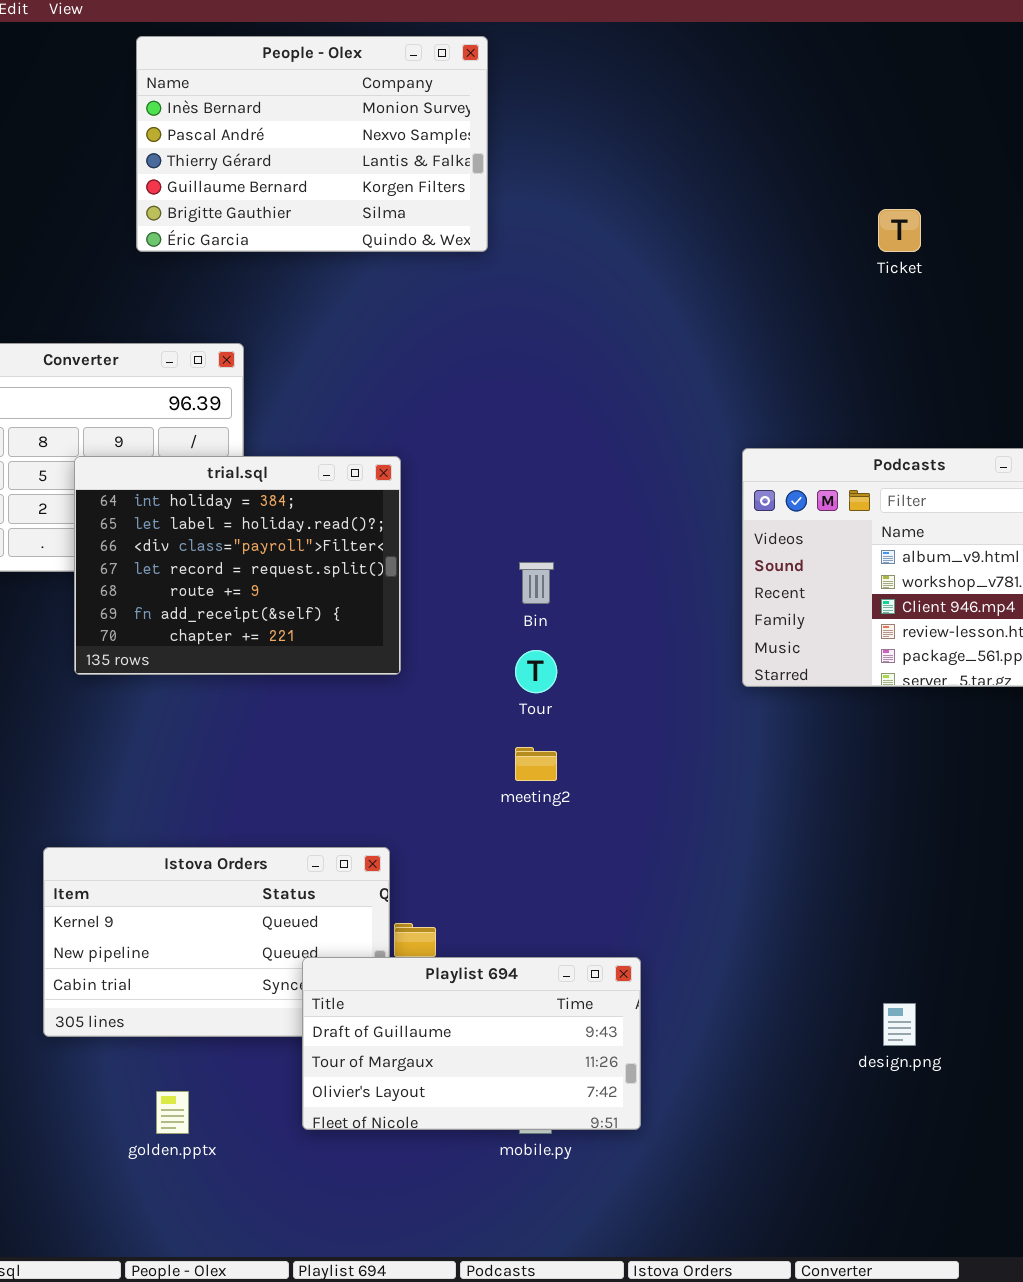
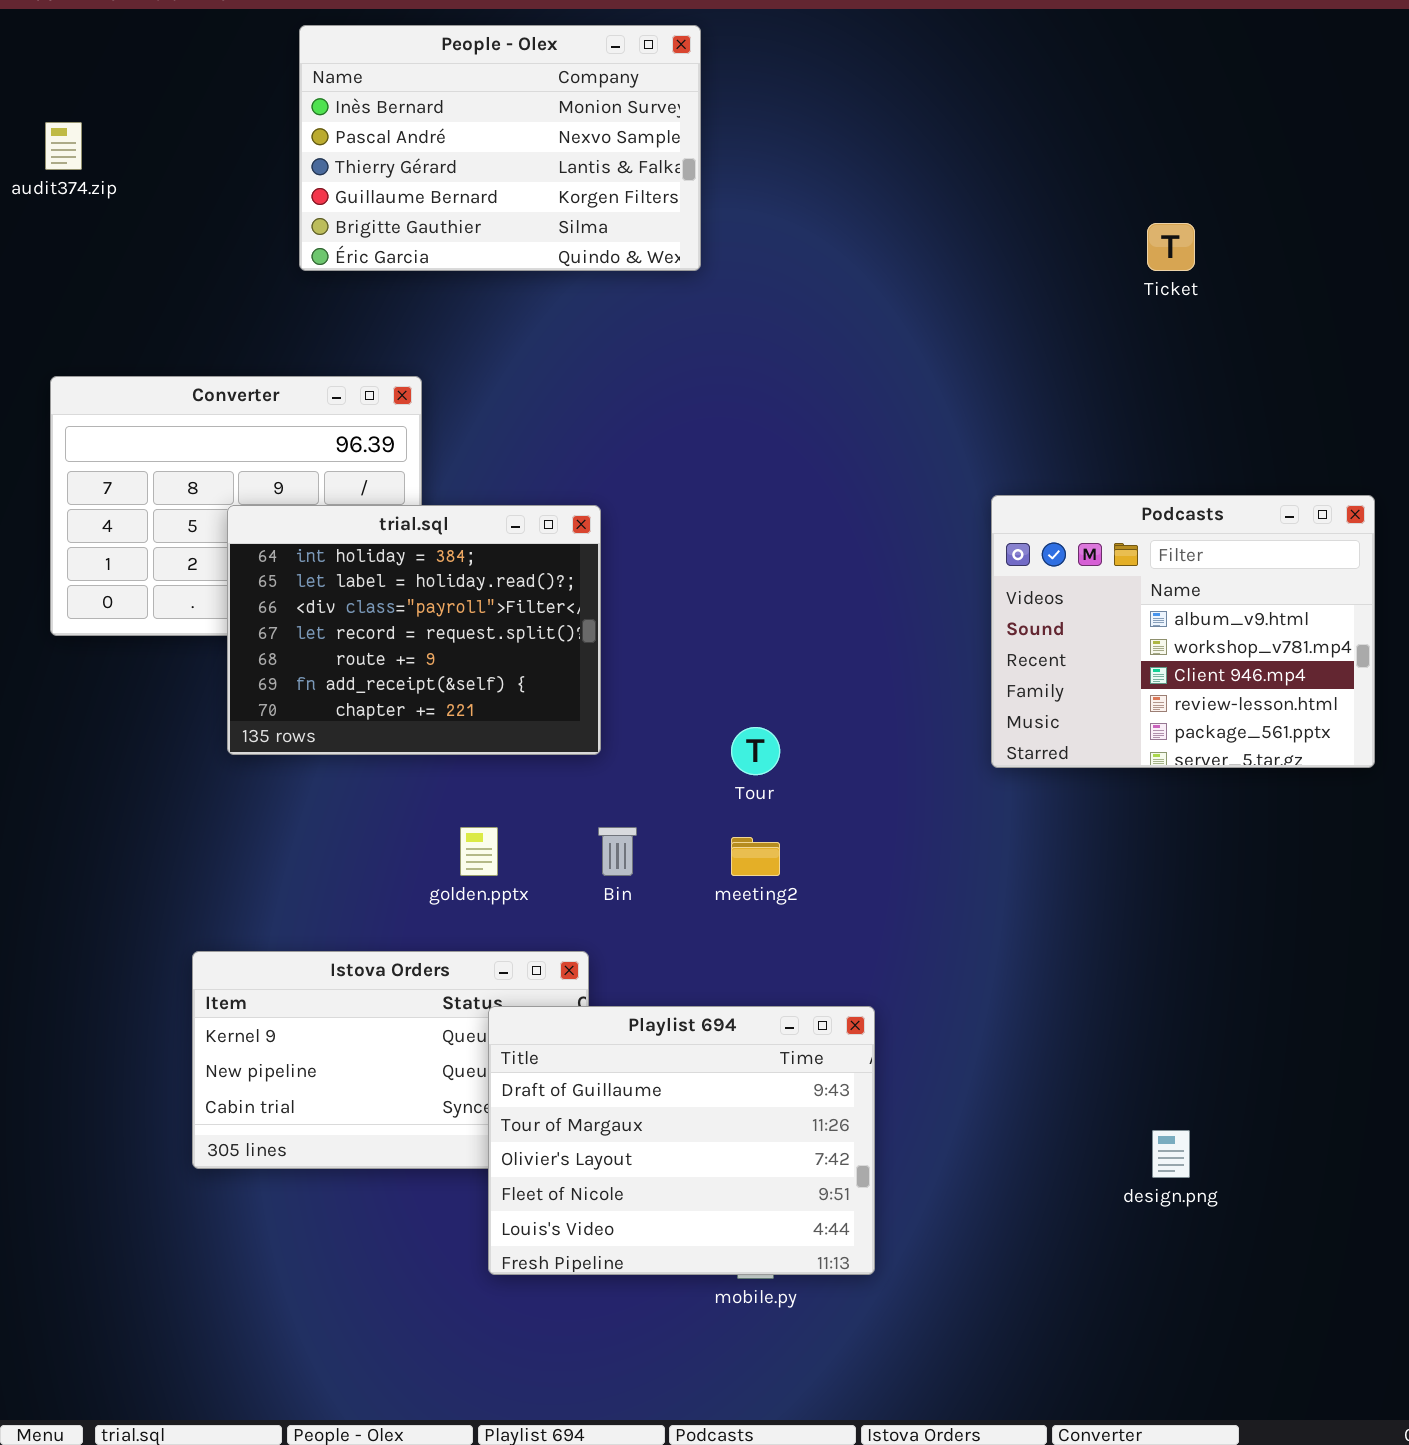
Bin: [519,562,554,604] -> [598,827,637,876], moved
Playlist 694: [302,957,641,1130] -> [488,1006,875,1275], resized
golden.pptx: [156,1091,189,1134] -> [460,827,498,876], moved

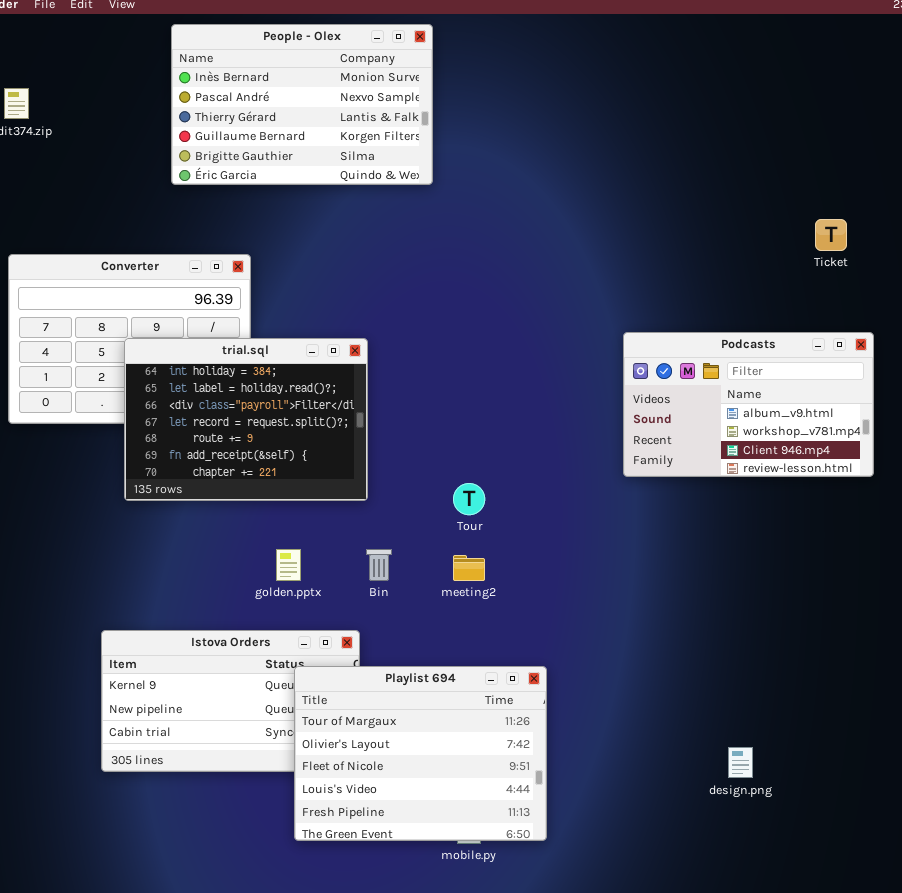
Ticket: [1147,223,1195,271] -> [815,219,847,251], moved
Podcasts: [991,495,1375,768] -> [623,332,874,477], resized
Playlist 694: [488,1006,875,1275] -> [294,666,547,841], scrolled down 1 row

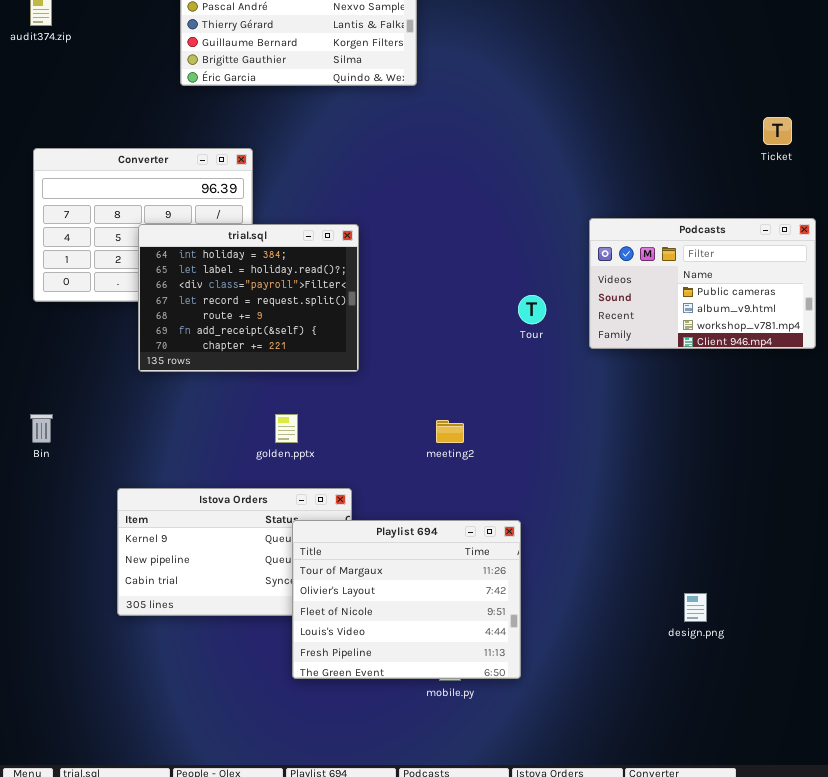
Podcasts: [623,332,874,477] -> [589,218,816,349], scrolled up 1 row
Tour: [453,483,485,515] -> [518,295,546,324], moved
Bin: [366,549,392,581] -> [30,414,53,443], moved

